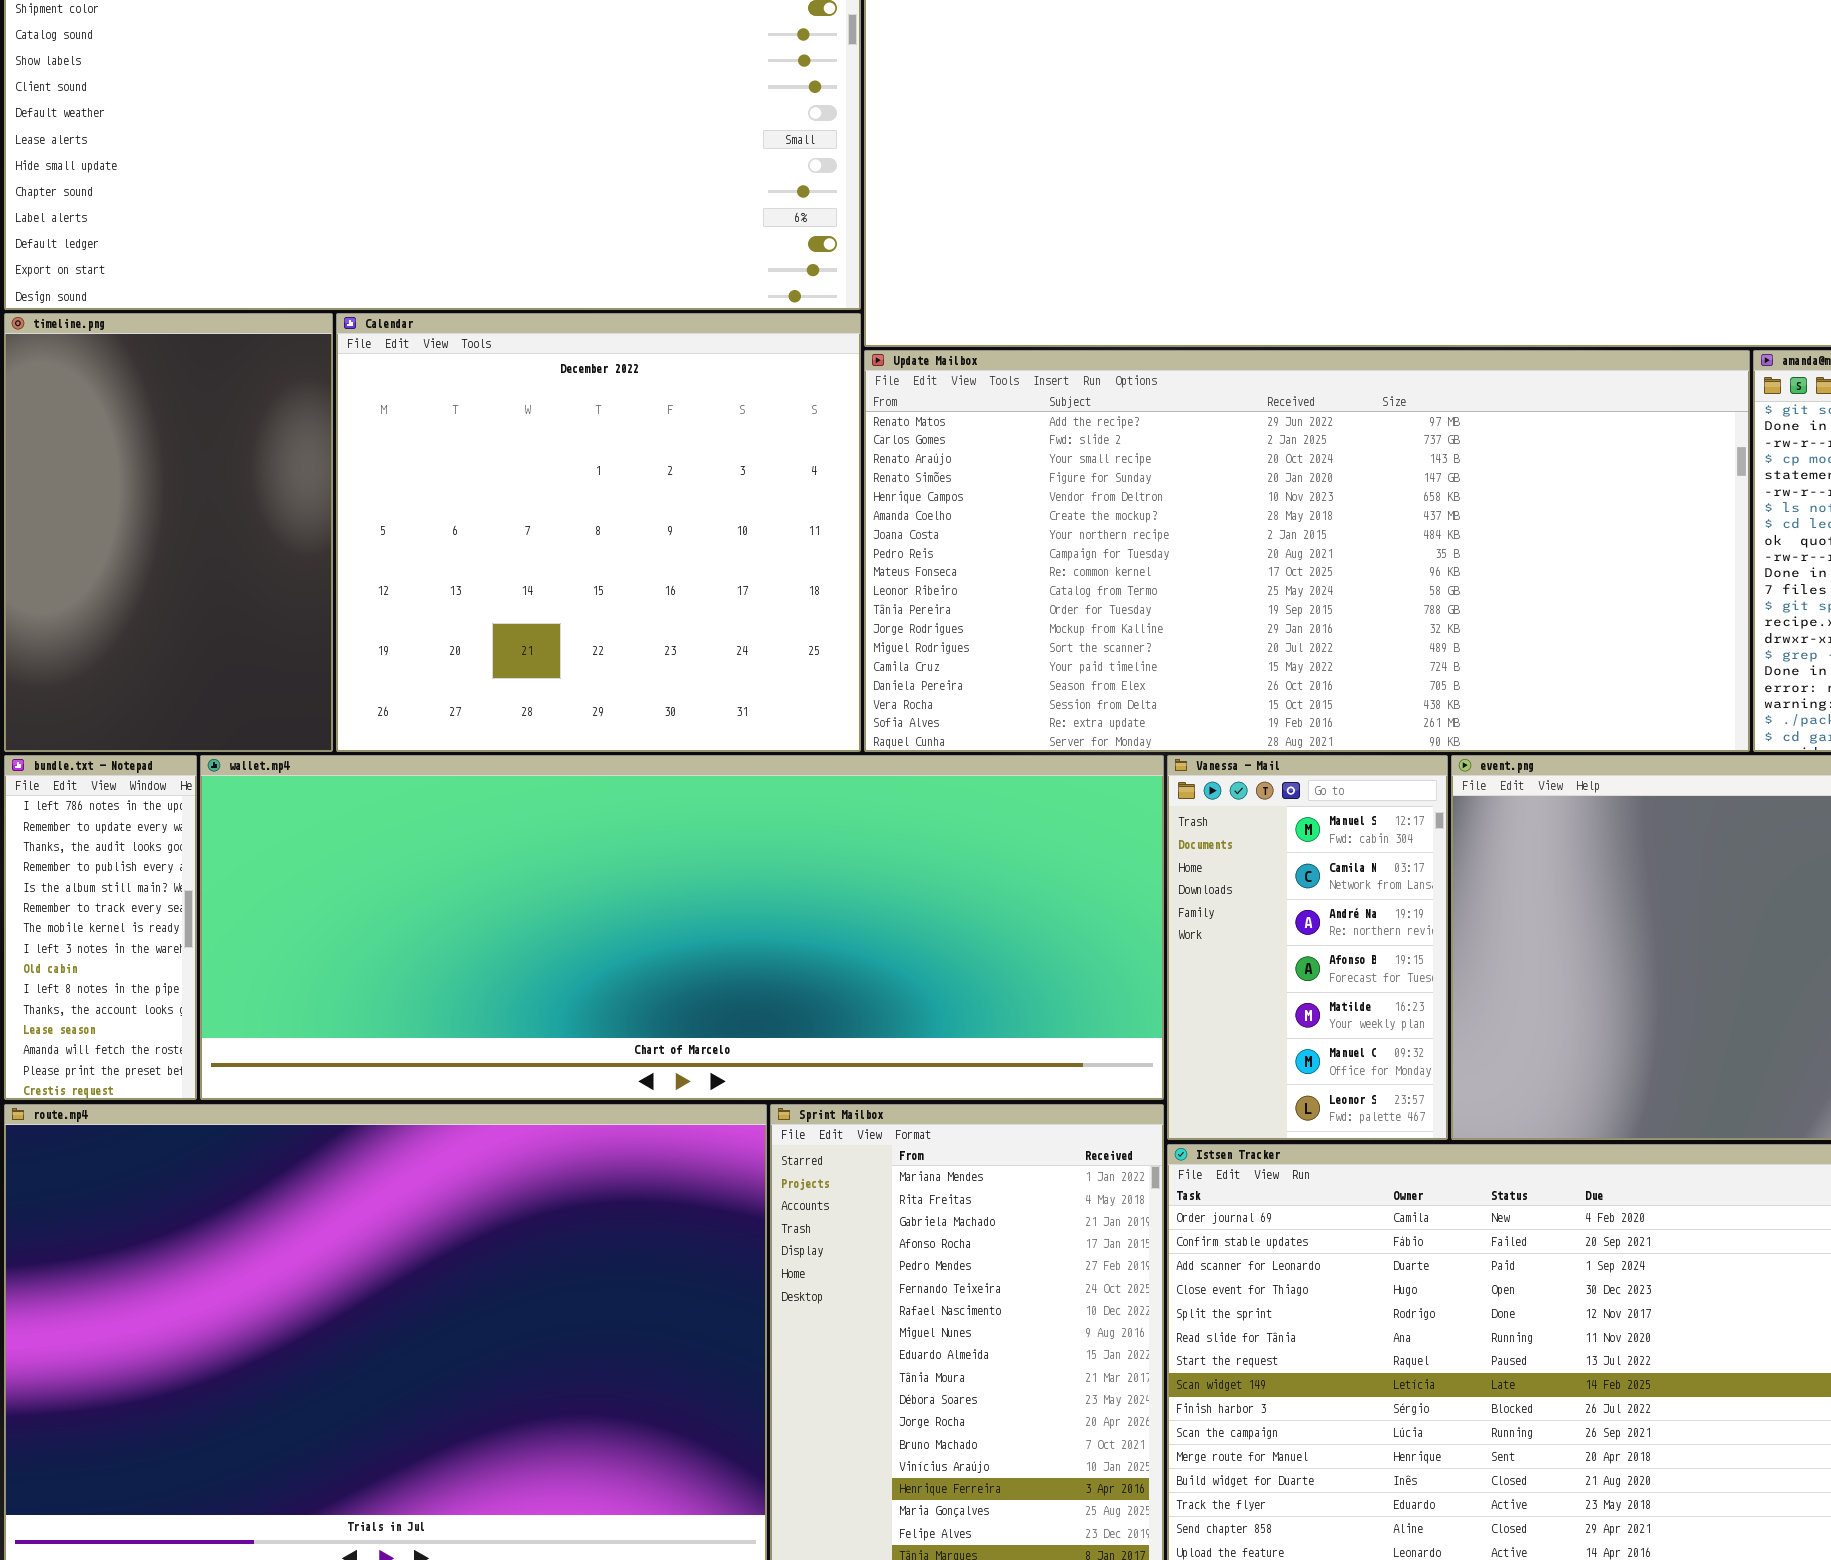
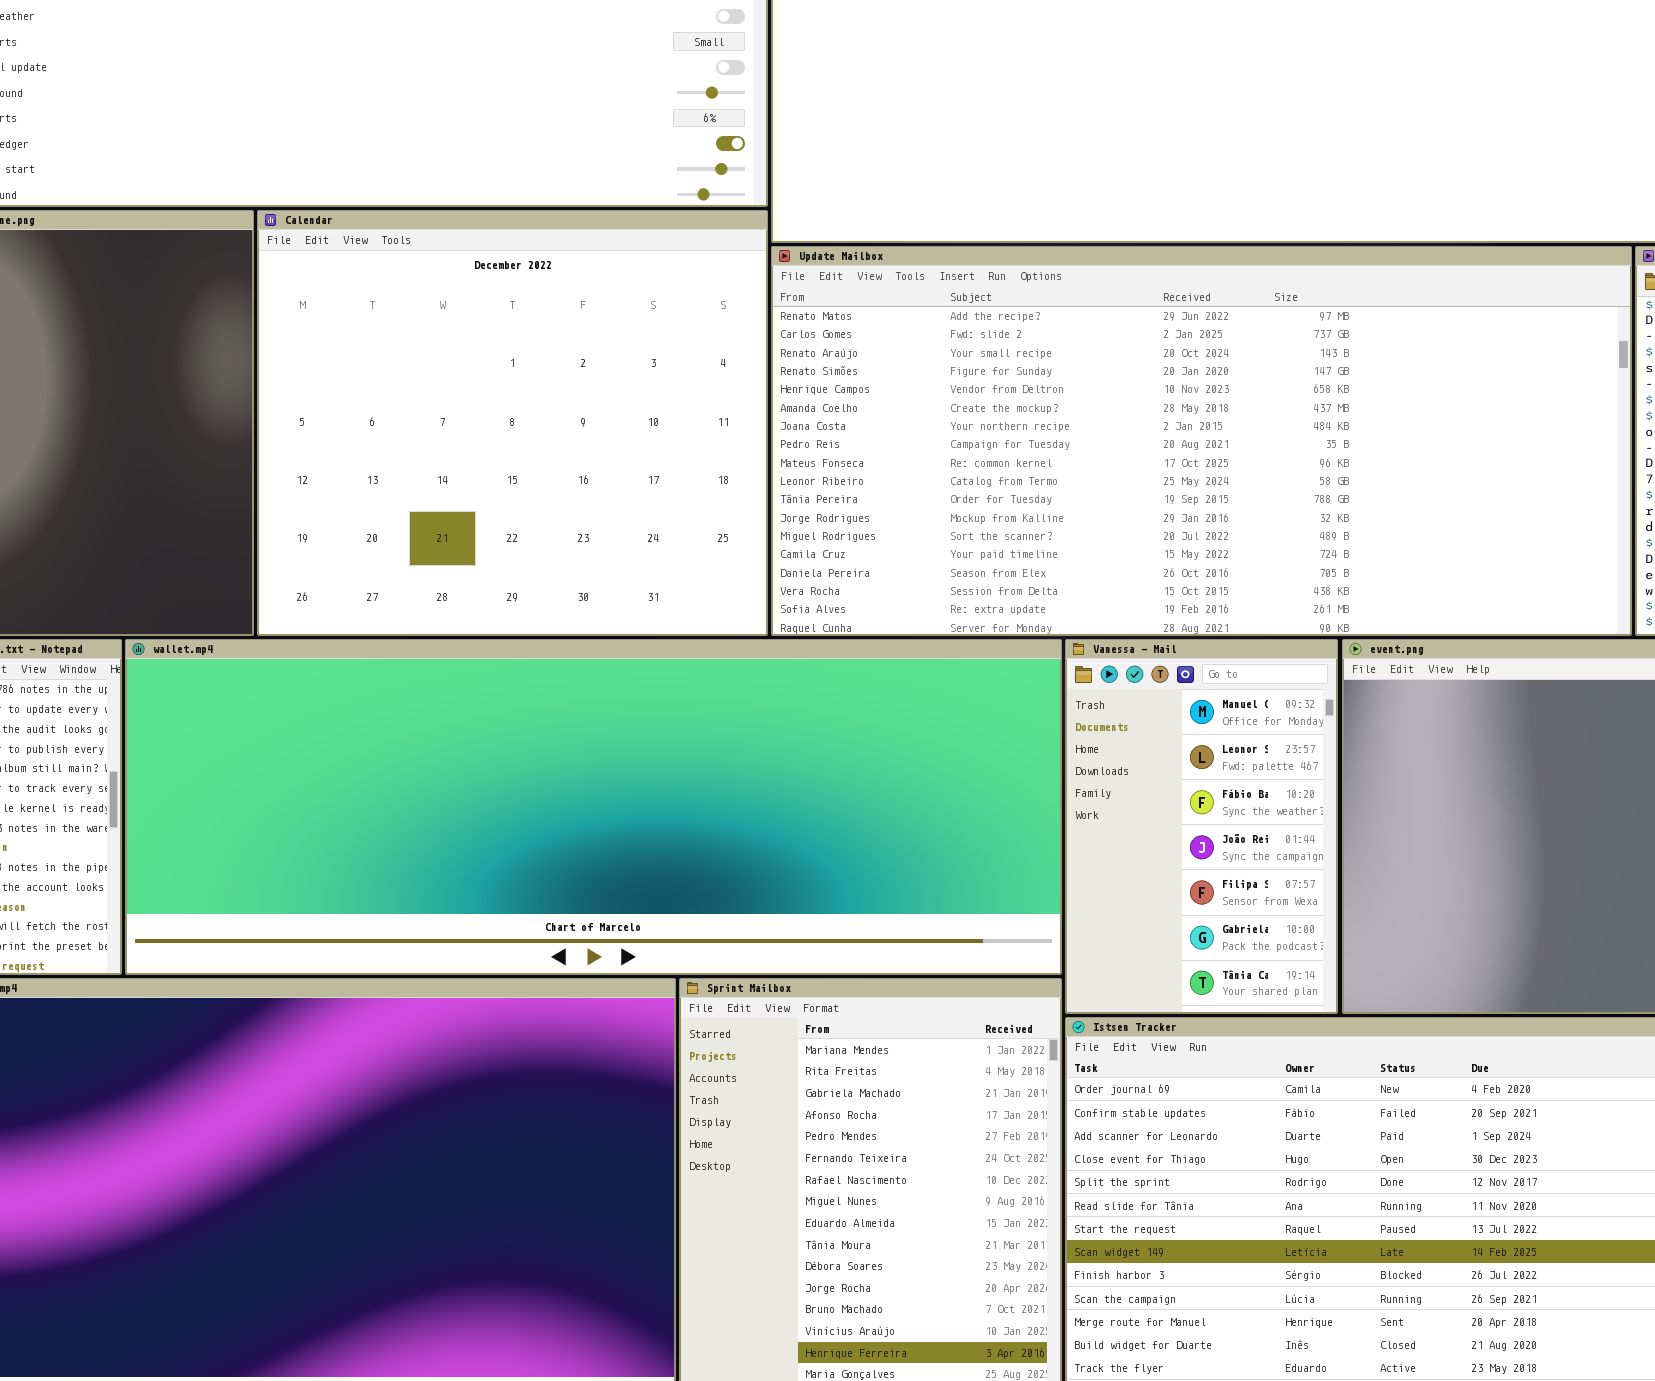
Vanessa - Mail: [1167,755,1448,1140] -> [1065,639,1338,1014], scrolled down 5 rows

